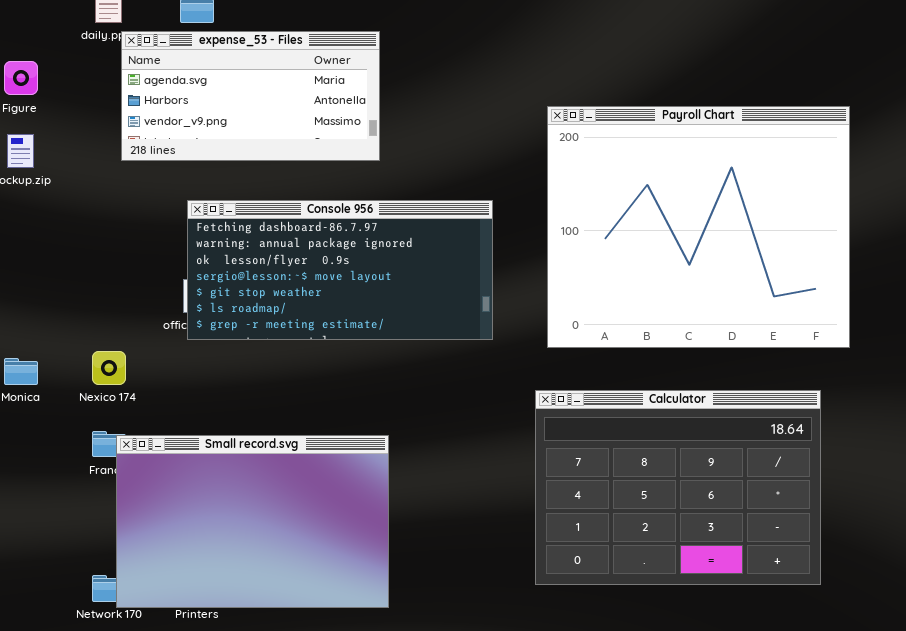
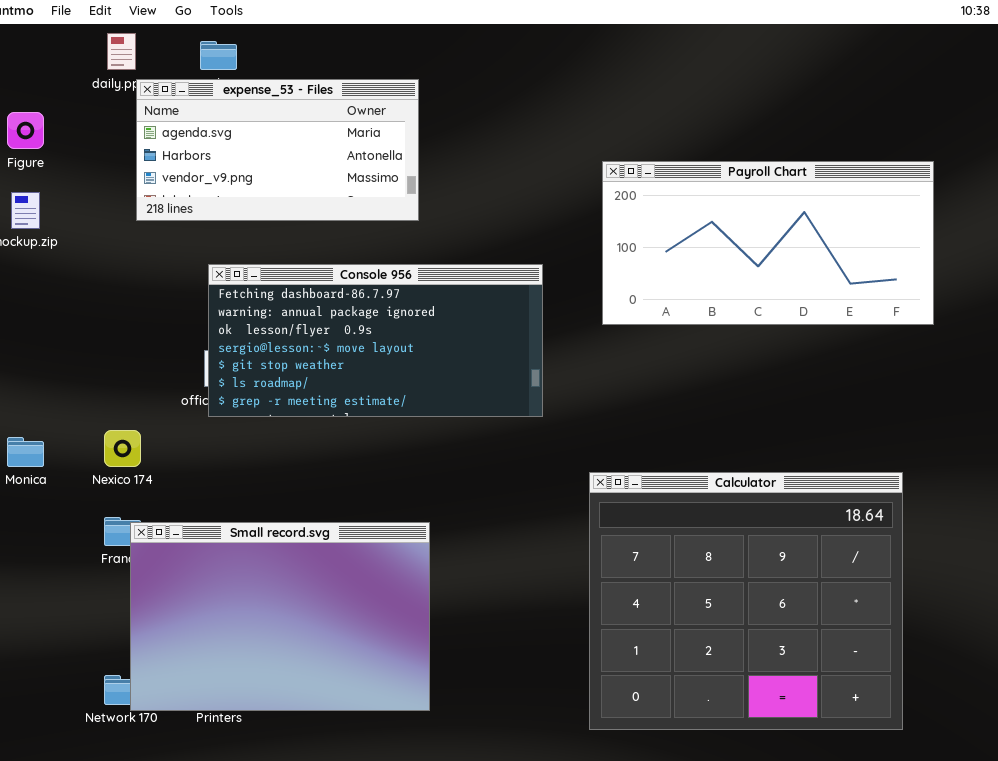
Payroll Chart: [547,106,850,348] -> [602,161,934,325], resized
Calculator: [535,390,821,585] -> [589,472,903,730], resized

